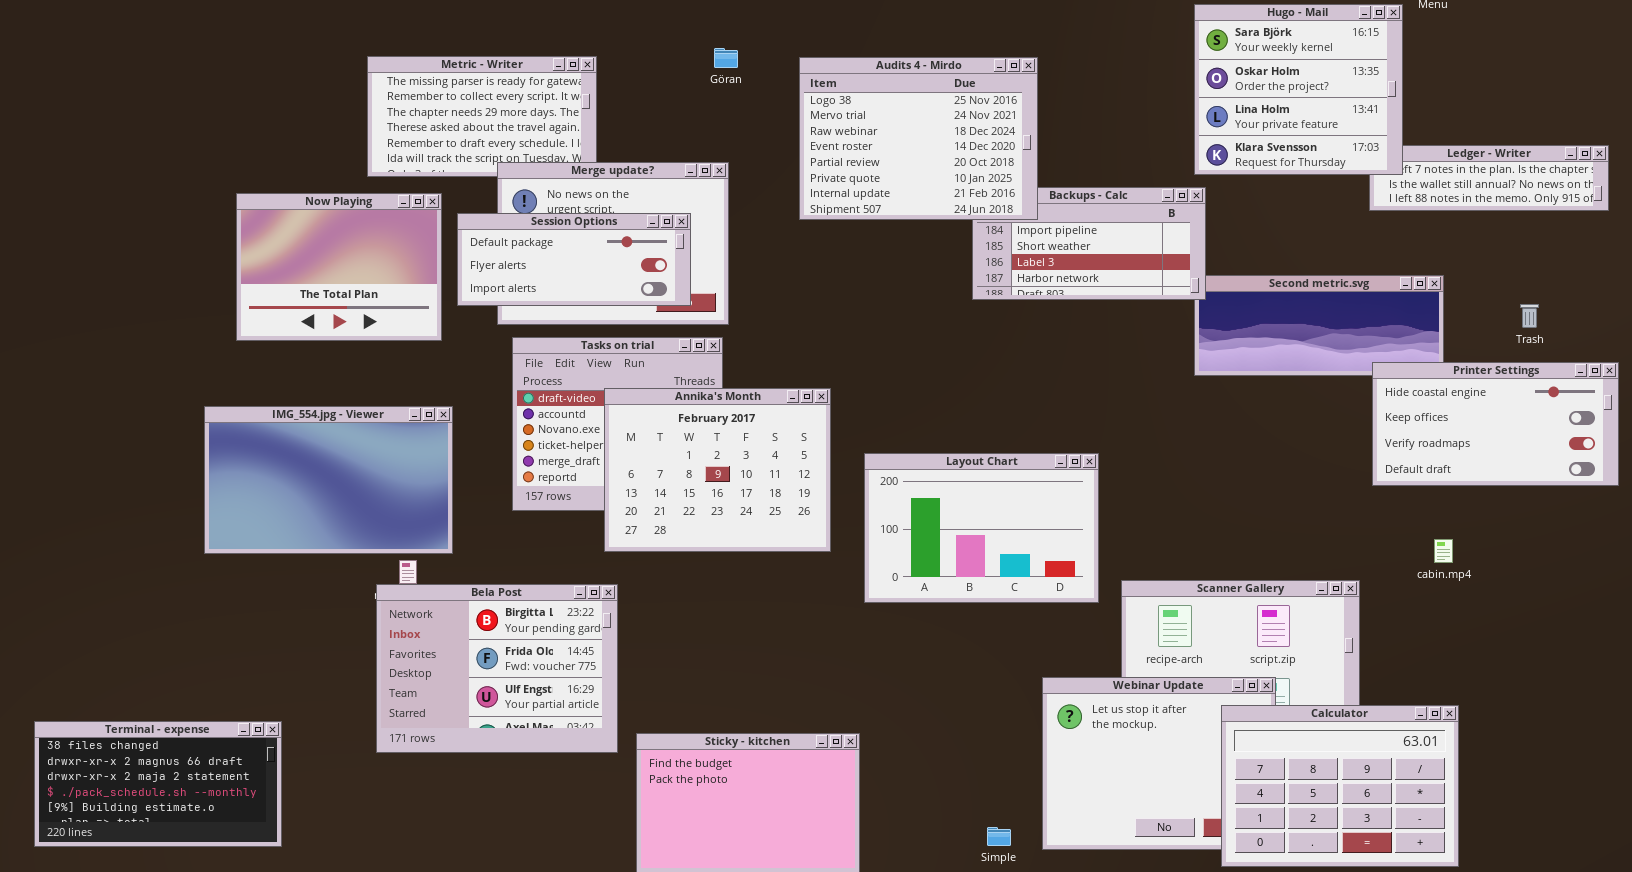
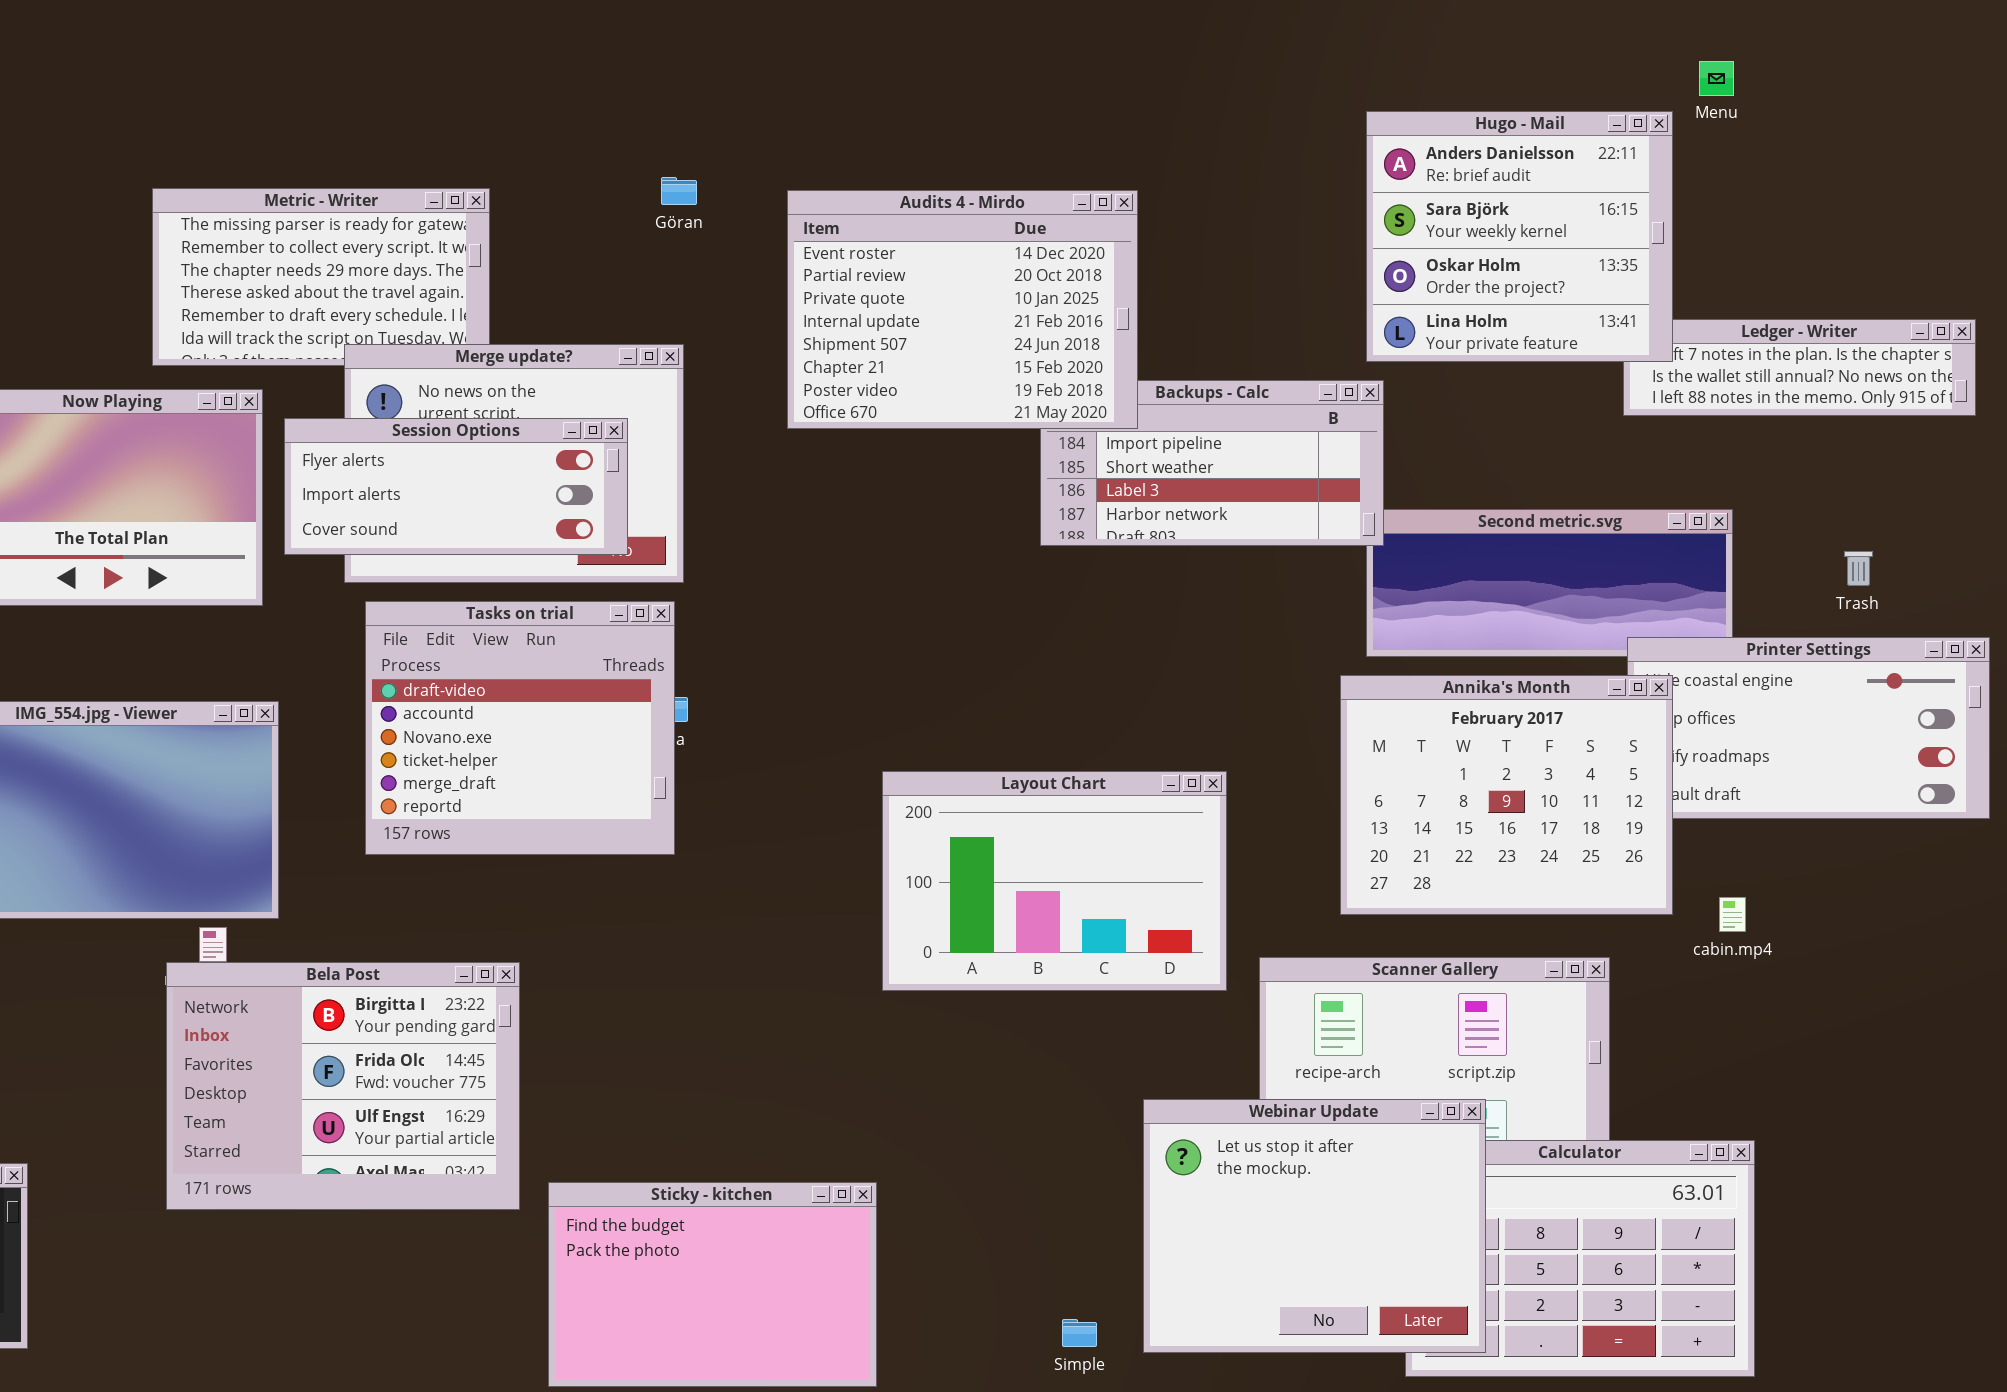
Hugo - Mail: [1194,4,1403,175] -> [1366,111,1673,362], scrolled up 1 row
Audits 4 - Mirdo: [799,57,1038,220] -> [787,190,1138,429], scrolled down 3 rows
Session Options: [457,213,691,306] -> [284,418,628,555], scrolled down 1 row
Annika's Month: [604,388,831,552] -> [1340,675,1673,915], moved
Webinar Update: [1042,677,1276,850] -> [1143,1099,1486,1353], raised

